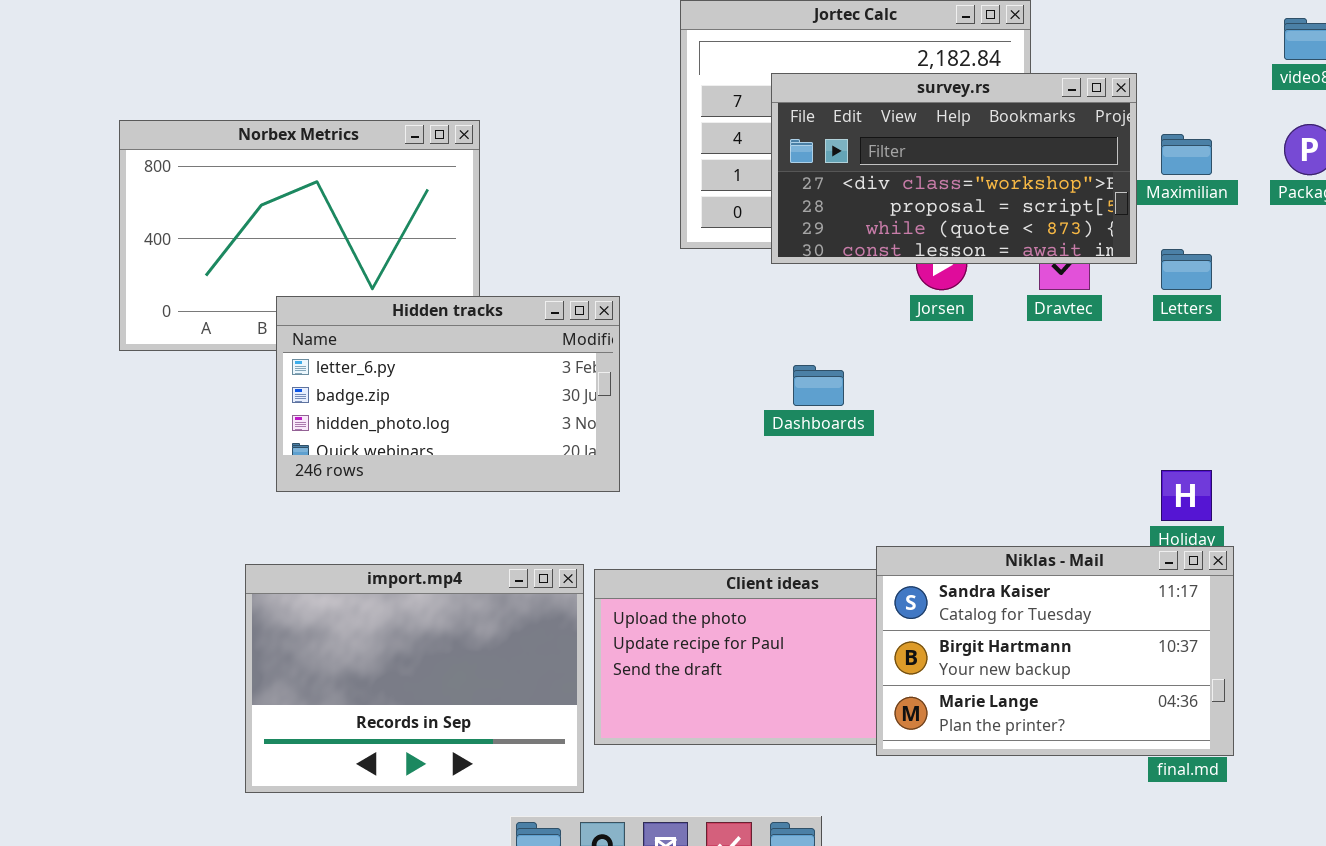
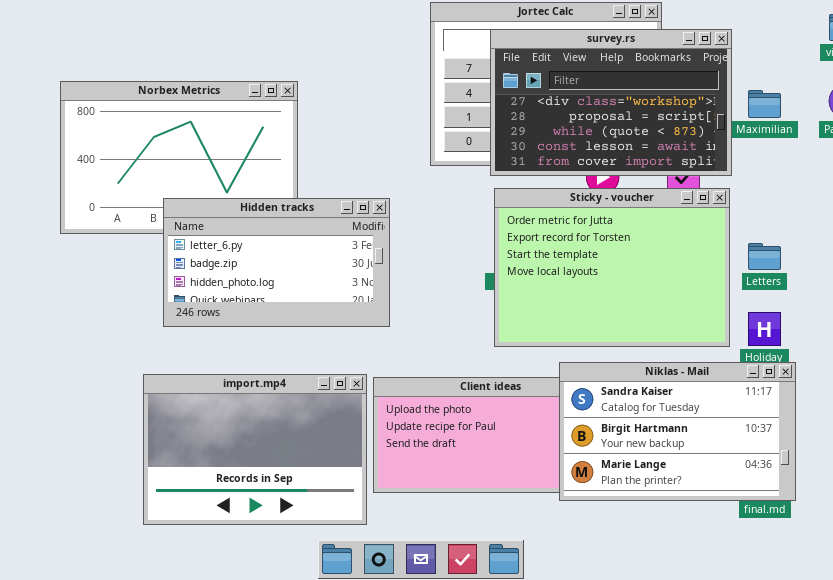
survey.rs: [771,73,1137,264] -> [490,29,732,176], resized
Letters: [1161,249,1212,290] -> [748,243,781,270], moved
Sticky - voucher: none -> [494,188,730,347], opened

